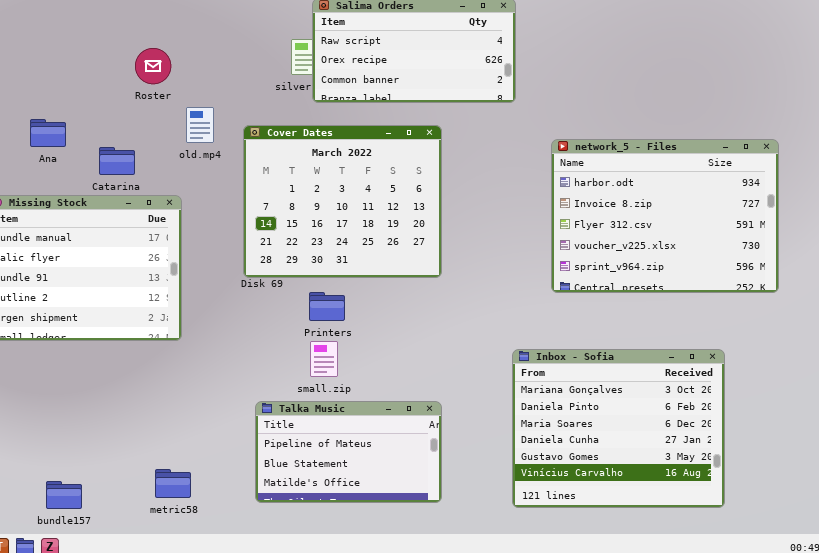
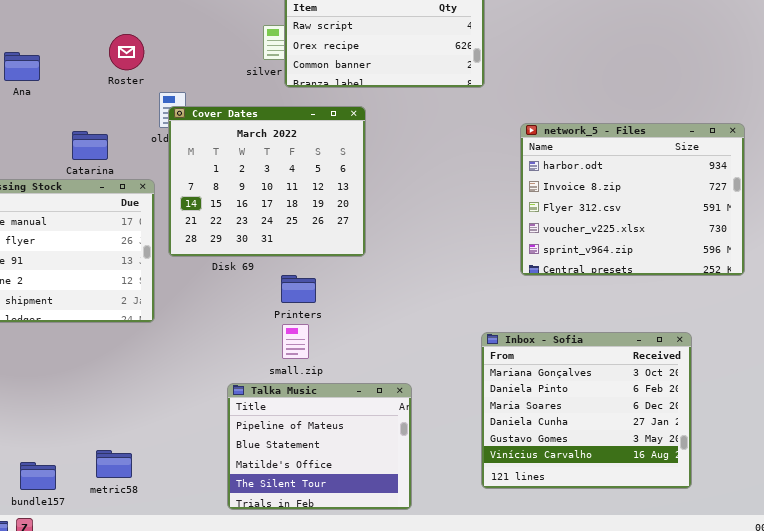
Ana: [30,119,66,147] -> [4,52,40,81], moved
Cover Dates: [243,125,442,278] -> [168,106,366,257], moved
Talka Music: [255,401,442,503] -> [227,383,412,510], resized
metric58: [155,469,191,498] -> [96,450,132,478], moved

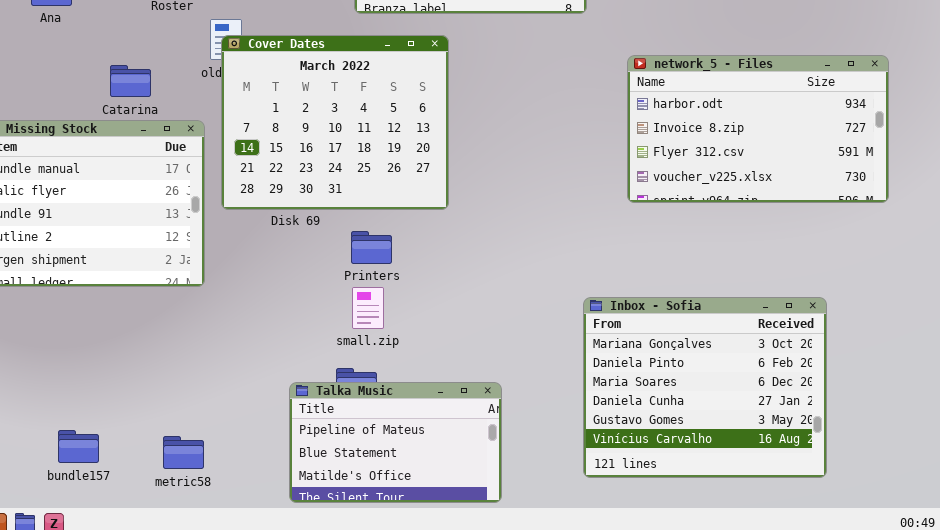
network_5 - Files: [520,123,745,276] -> [627,55,889,203], resized
Talka Music: [227,383,412,510] -> [289,382,502,503], resized
metric58: [96,450,132,478] -> [163,436,204,469], moved
bundle157: [20,462,56,490] -> [58,430,99,463], moved

